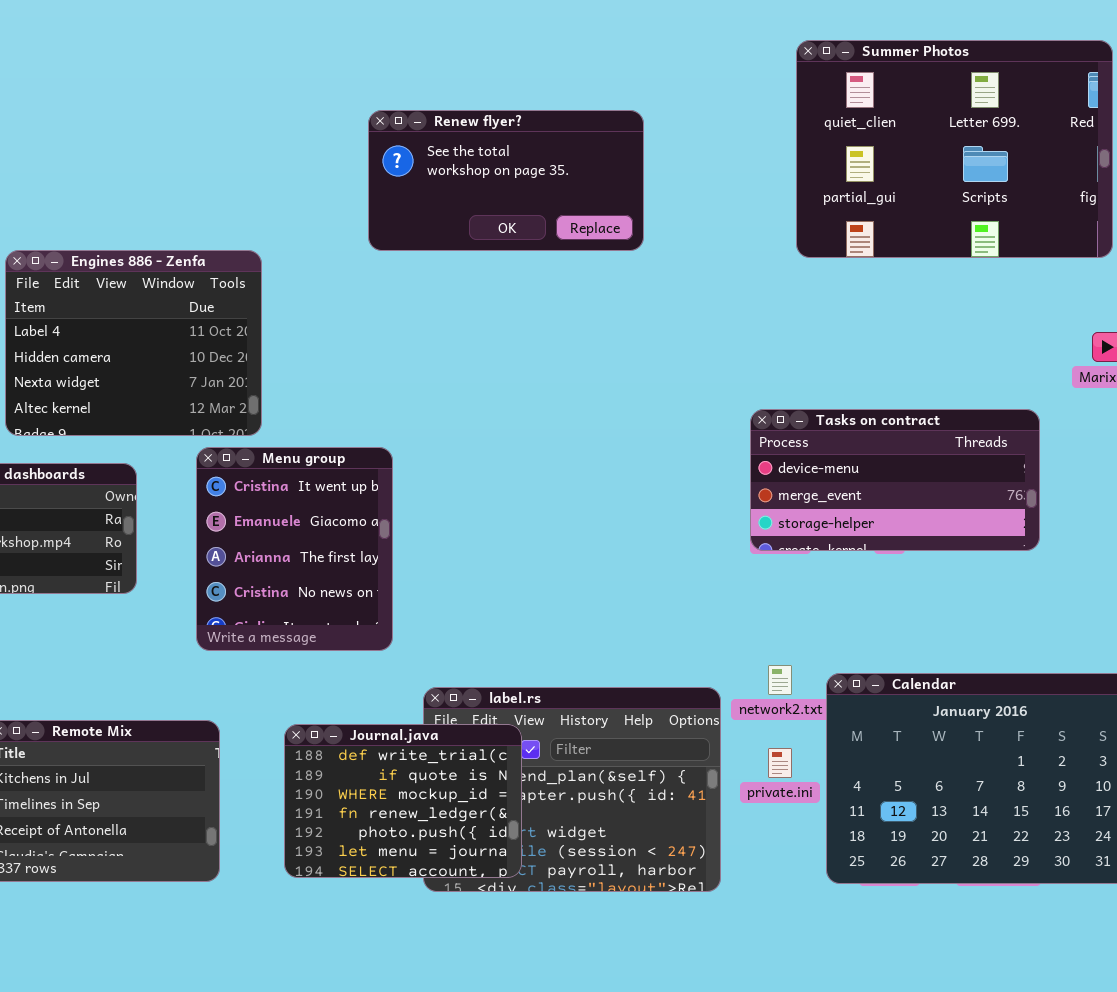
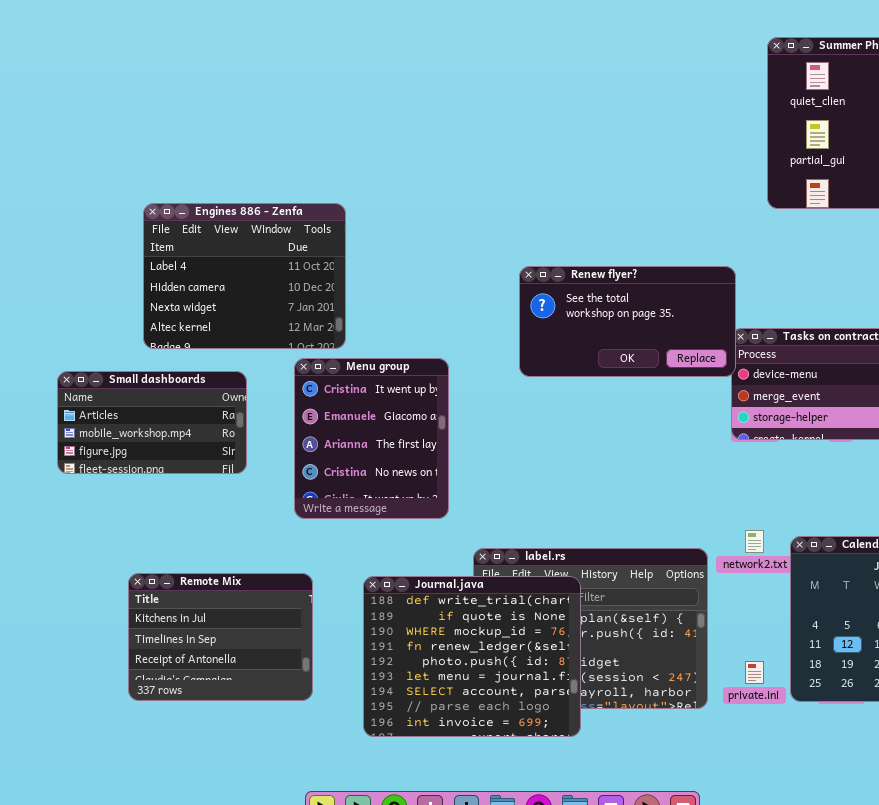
Renew flyer?: [368,110,644,251] -> [519,266,736,377], moved
Journal.java: [284,724,522,878] -> [363,576,581,737], resized
private.ini: [768,748,792,778] -> [745,661,764,684], moved

